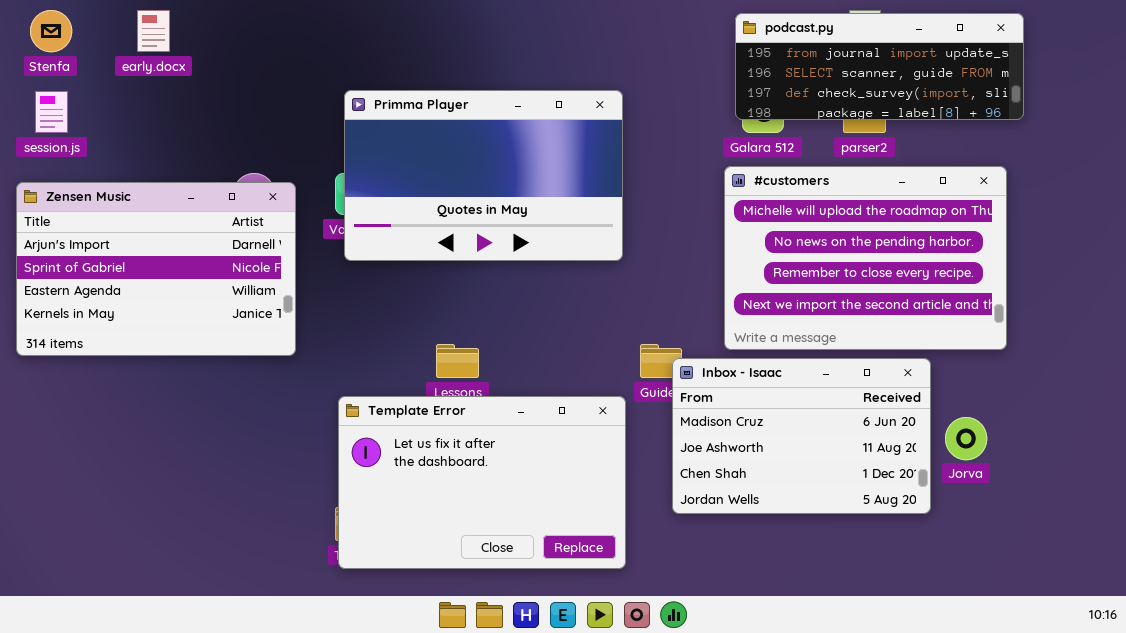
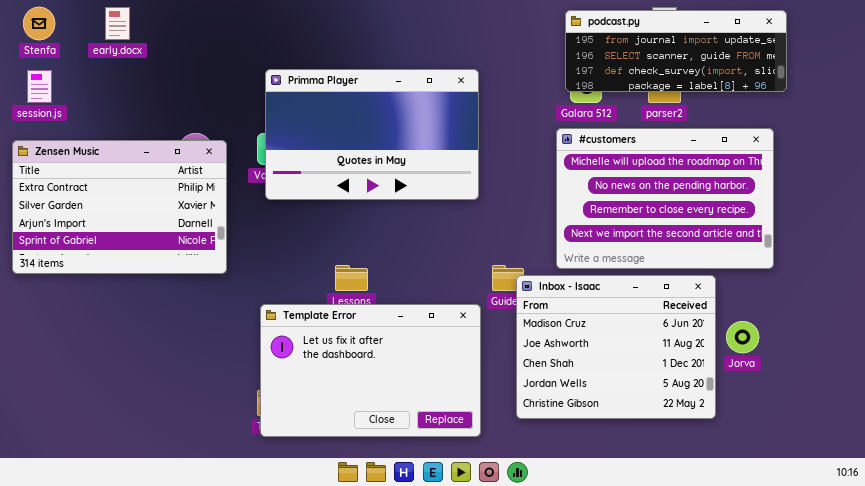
Zensen Music: [16,182,296,356] -> [12,140,227,274], scrolled up 2 rows
Inbox - Isaac: [672,358,931,514] -> [516,275,716,419], resized

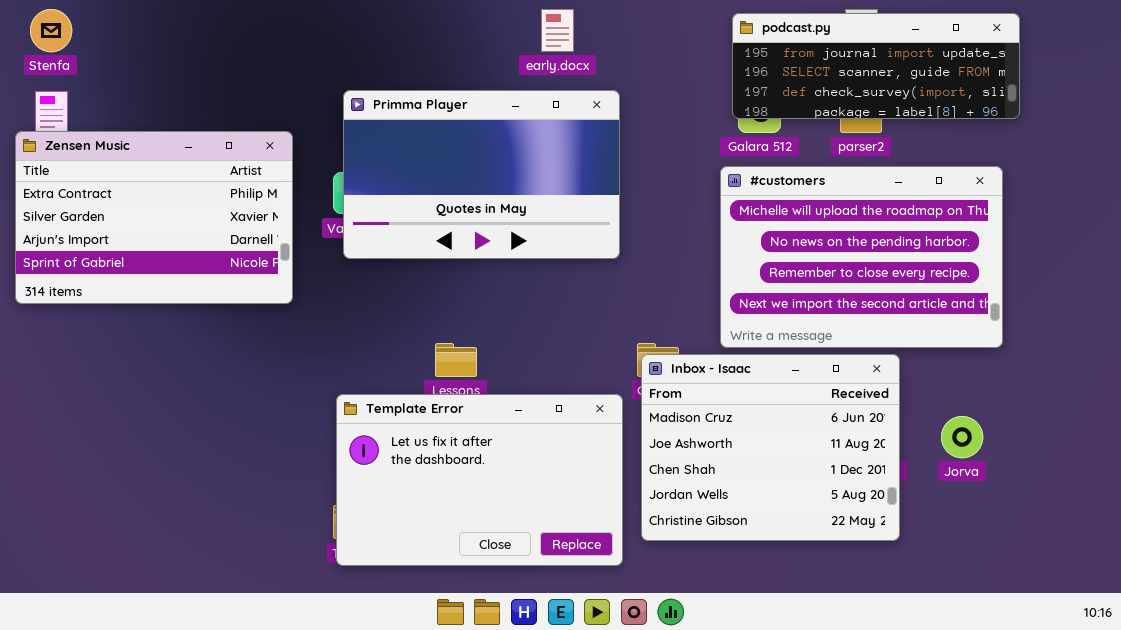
early.docx: [105,7,130,40] -> [541,9,574,52], moved
Zensen Music: [12,140,227,274] -> [15,131,293,304], moved
Inbox - Isaac: [516,275,716,419] -> [641,354,900,541], moved

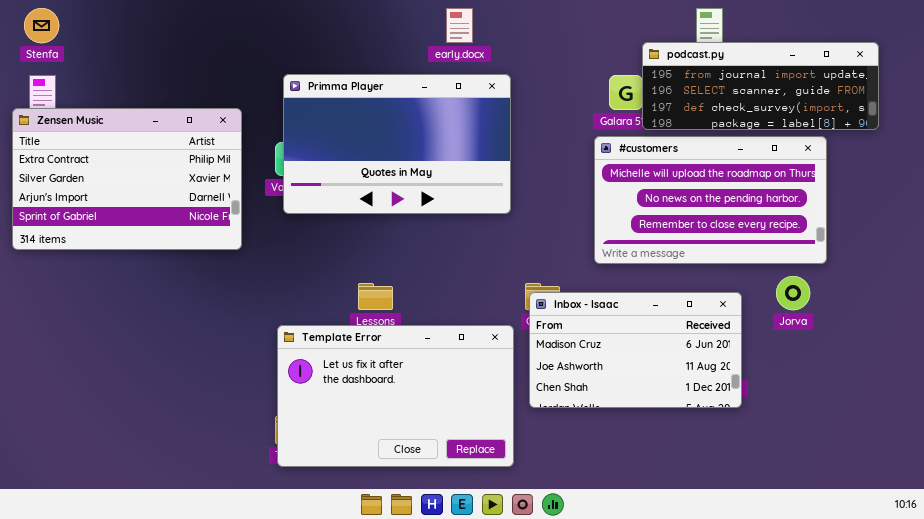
podcast.py: [732,13,1020,119] -> [642,42,879,130], moved
#customers: [720,166,1003,348] -> [594,136,827,264], resized
Inbox - Isaac: [641,354,900,541] -> [529,292,742,408], resized
Jorva: [941,416,983,458] -> [776,276,810,310], moved

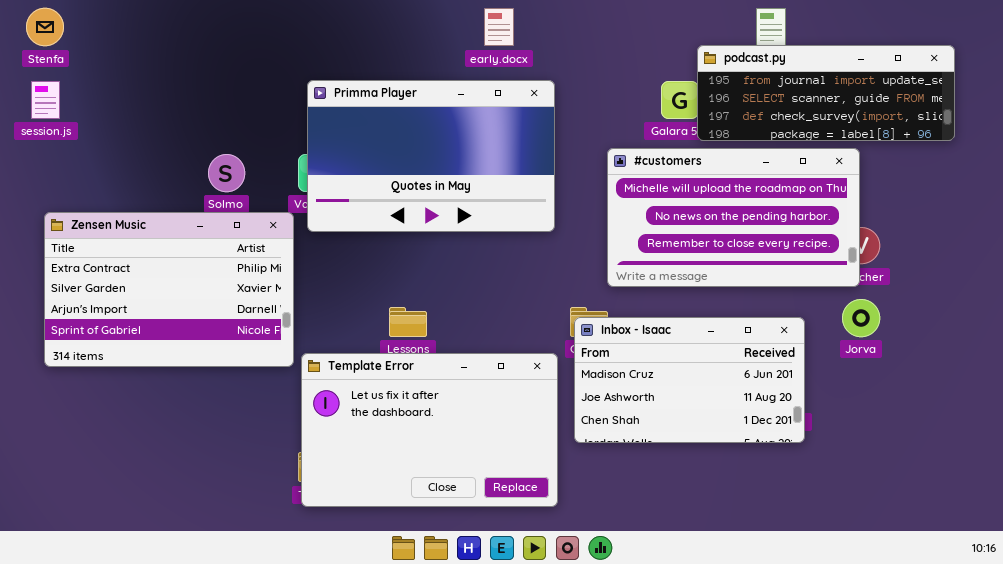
Zensen Music: [12,108,242,250] -> [44,212,294,367], moved
#customers: [594,136,827,264] -> [607,148,860,287], moved

